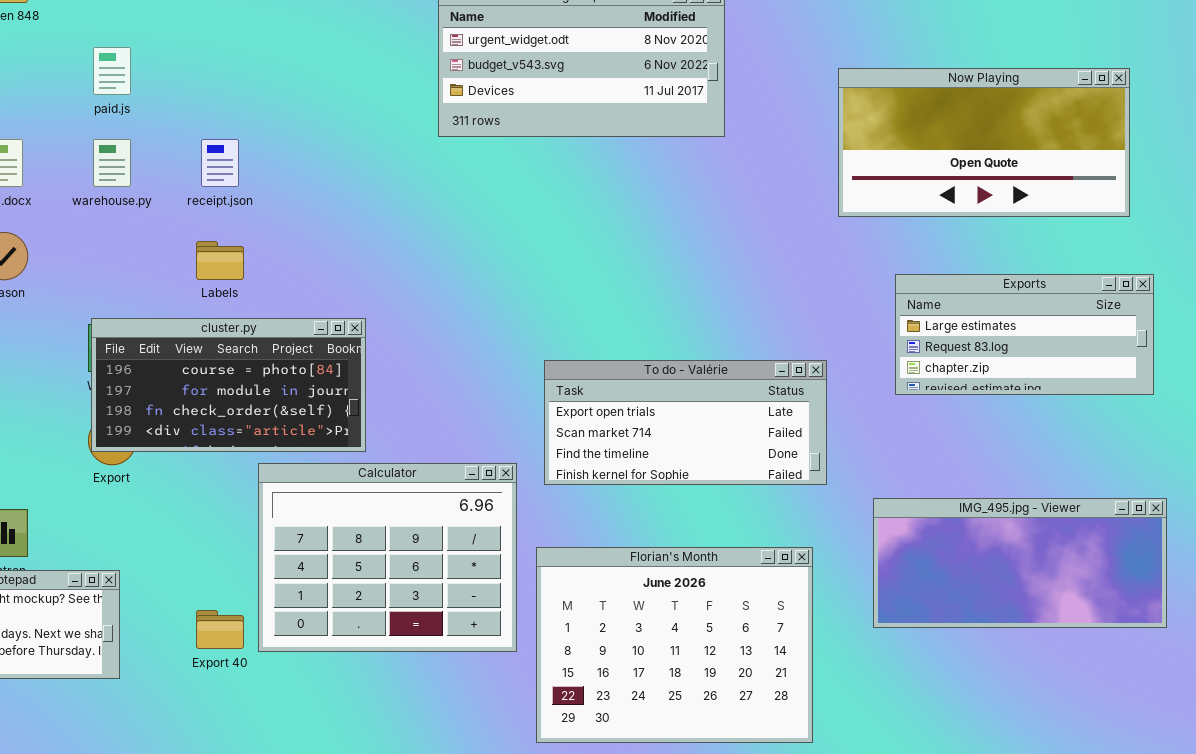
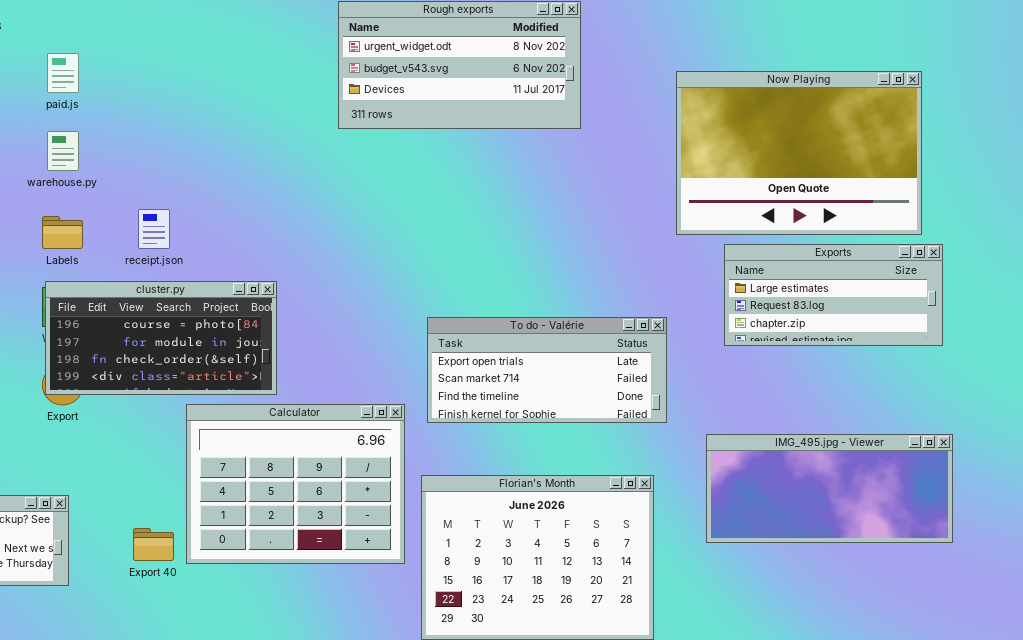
Now Playing: [838,68,1130,217] -> [676,71,922,235], resized
receipt.json: [201,139,239,187] -> [138,209,170,249], moved
Labels: [196,241,244,280] -> [42,216,83,249], moved

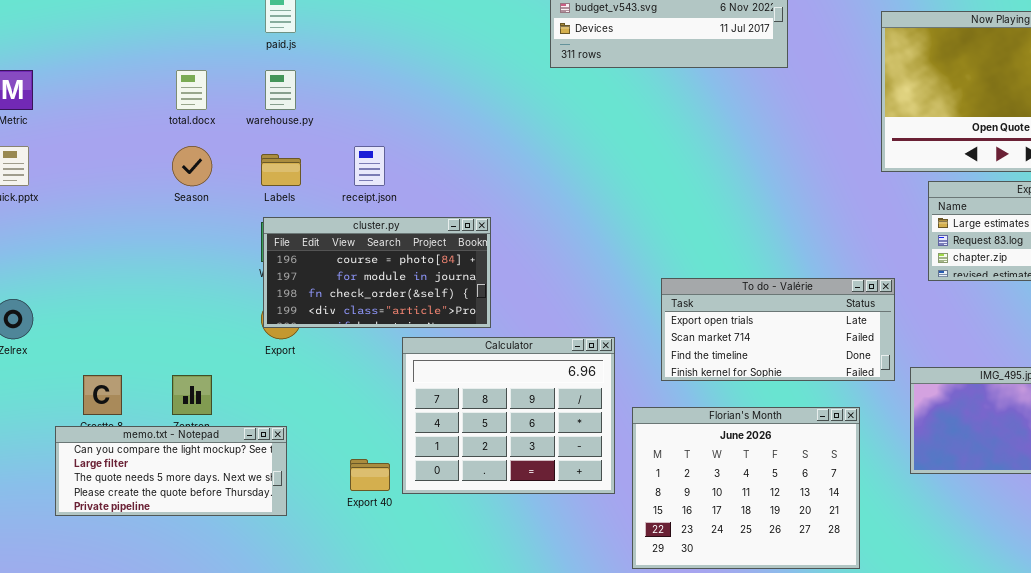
To do - Valérie: [427,317,667,423] -> [661,278,895,381], moved

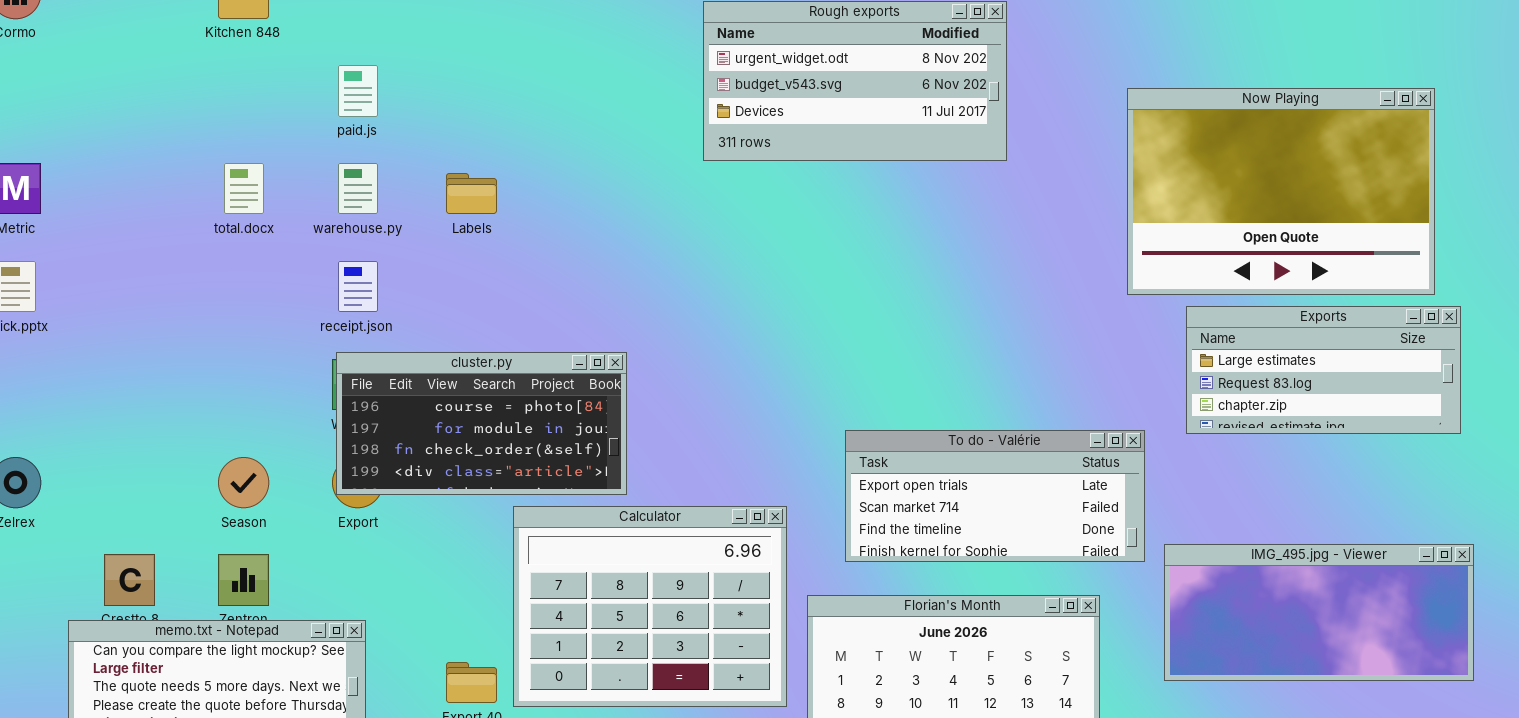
Season: [172,146,212,186] -> [218,457,269,508], moved
receipt.json: [354,146,385,186] -> [338,261,378,312], moved
Labels: [261,154,301,186] -> [446,173,497,214], moved

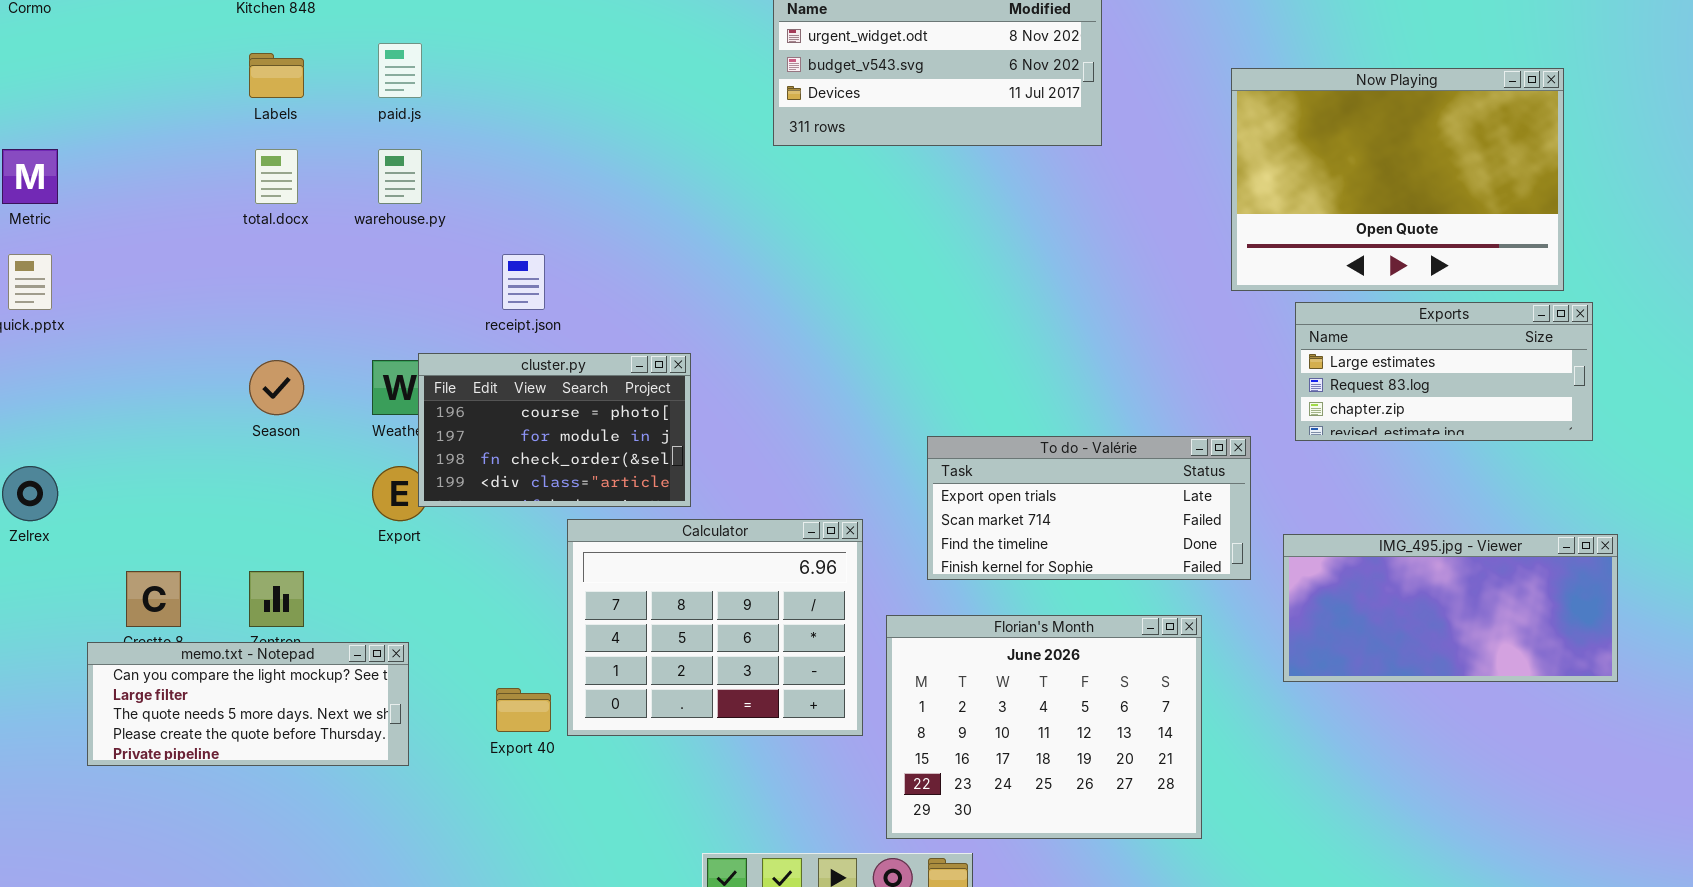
Labels: [446,173,497,214] -> [249,53,304,98], moved
receipt.json: [338,261,378,312] -> [502,254,545,310], moved
cluster.py: [336,352,627,495] -> [418,353,691,507], resized
Season: [218,457,269,508] -> [249,360,304,415], moved
IMG_495.jpg - Viewer: [1164,544,1474,681] -> [1283,534,1618,682], moved

